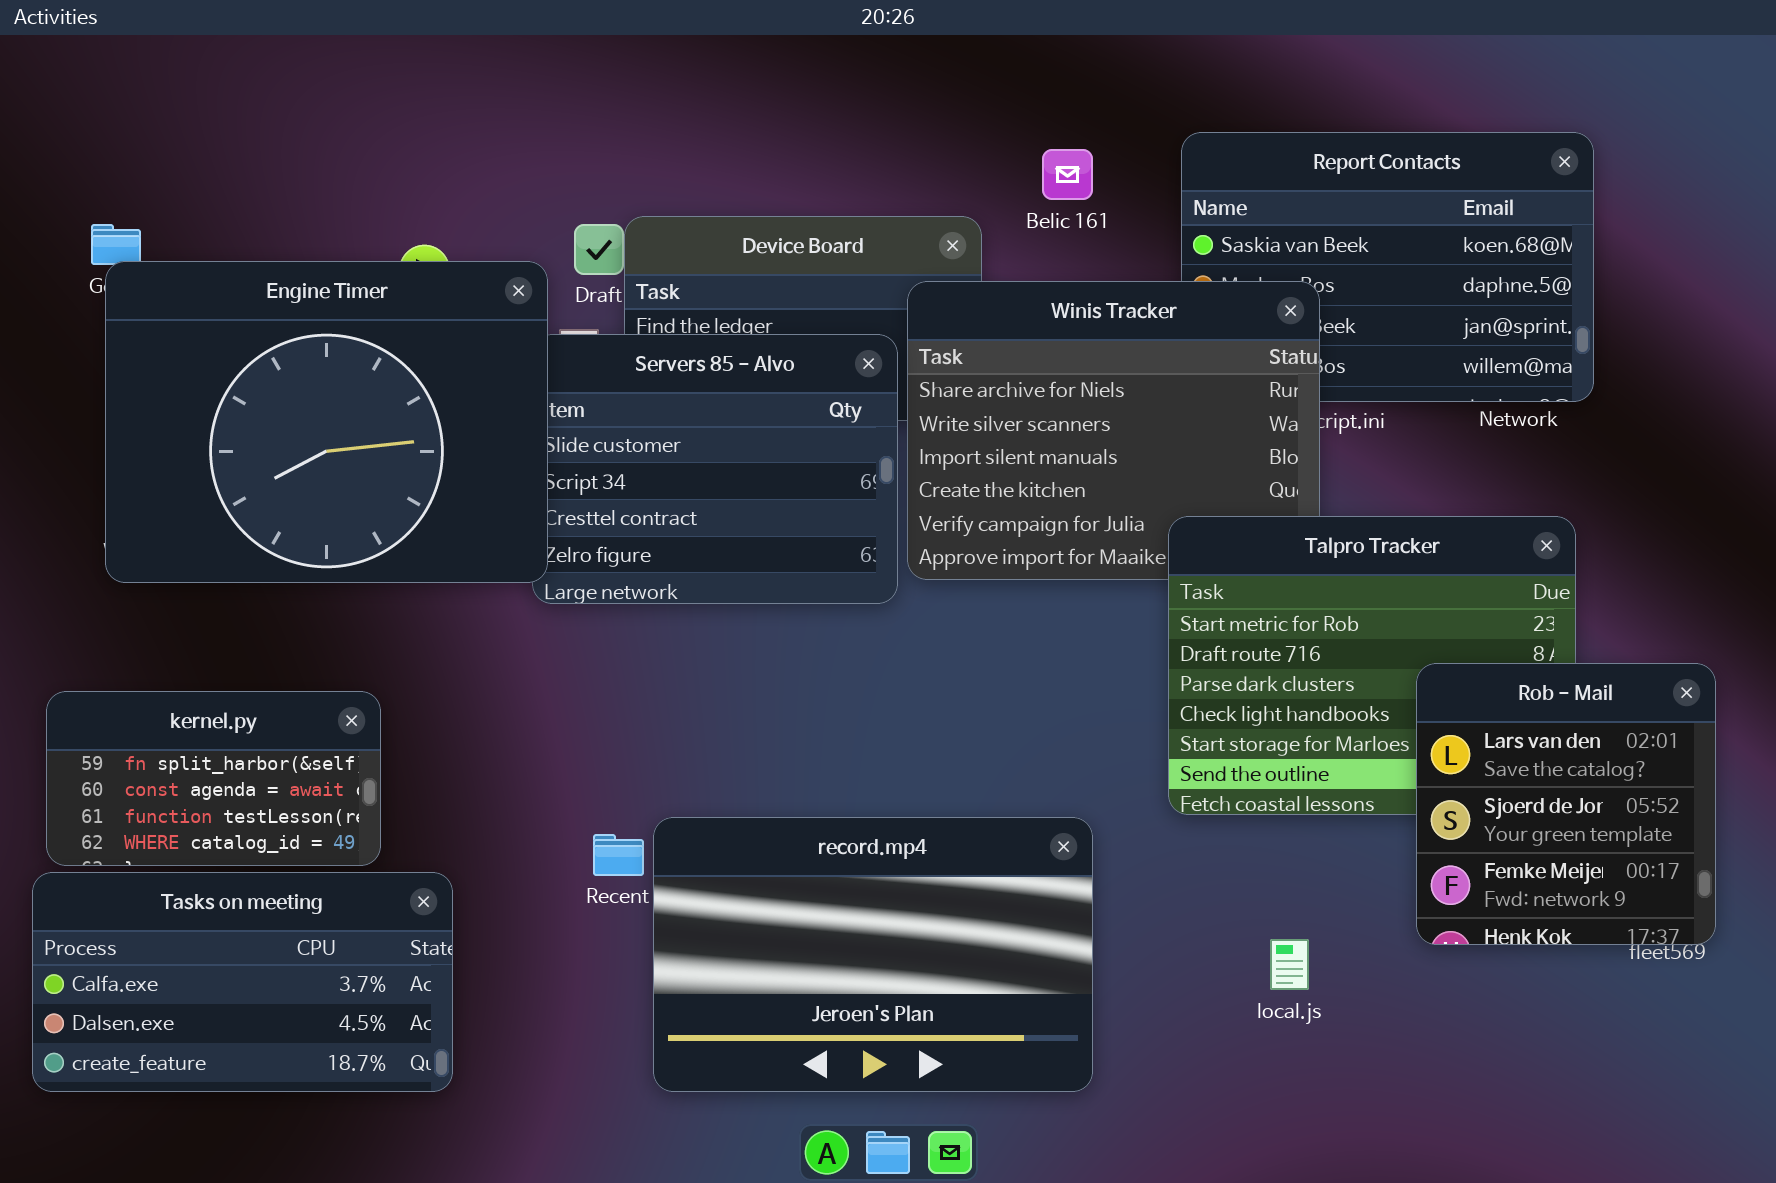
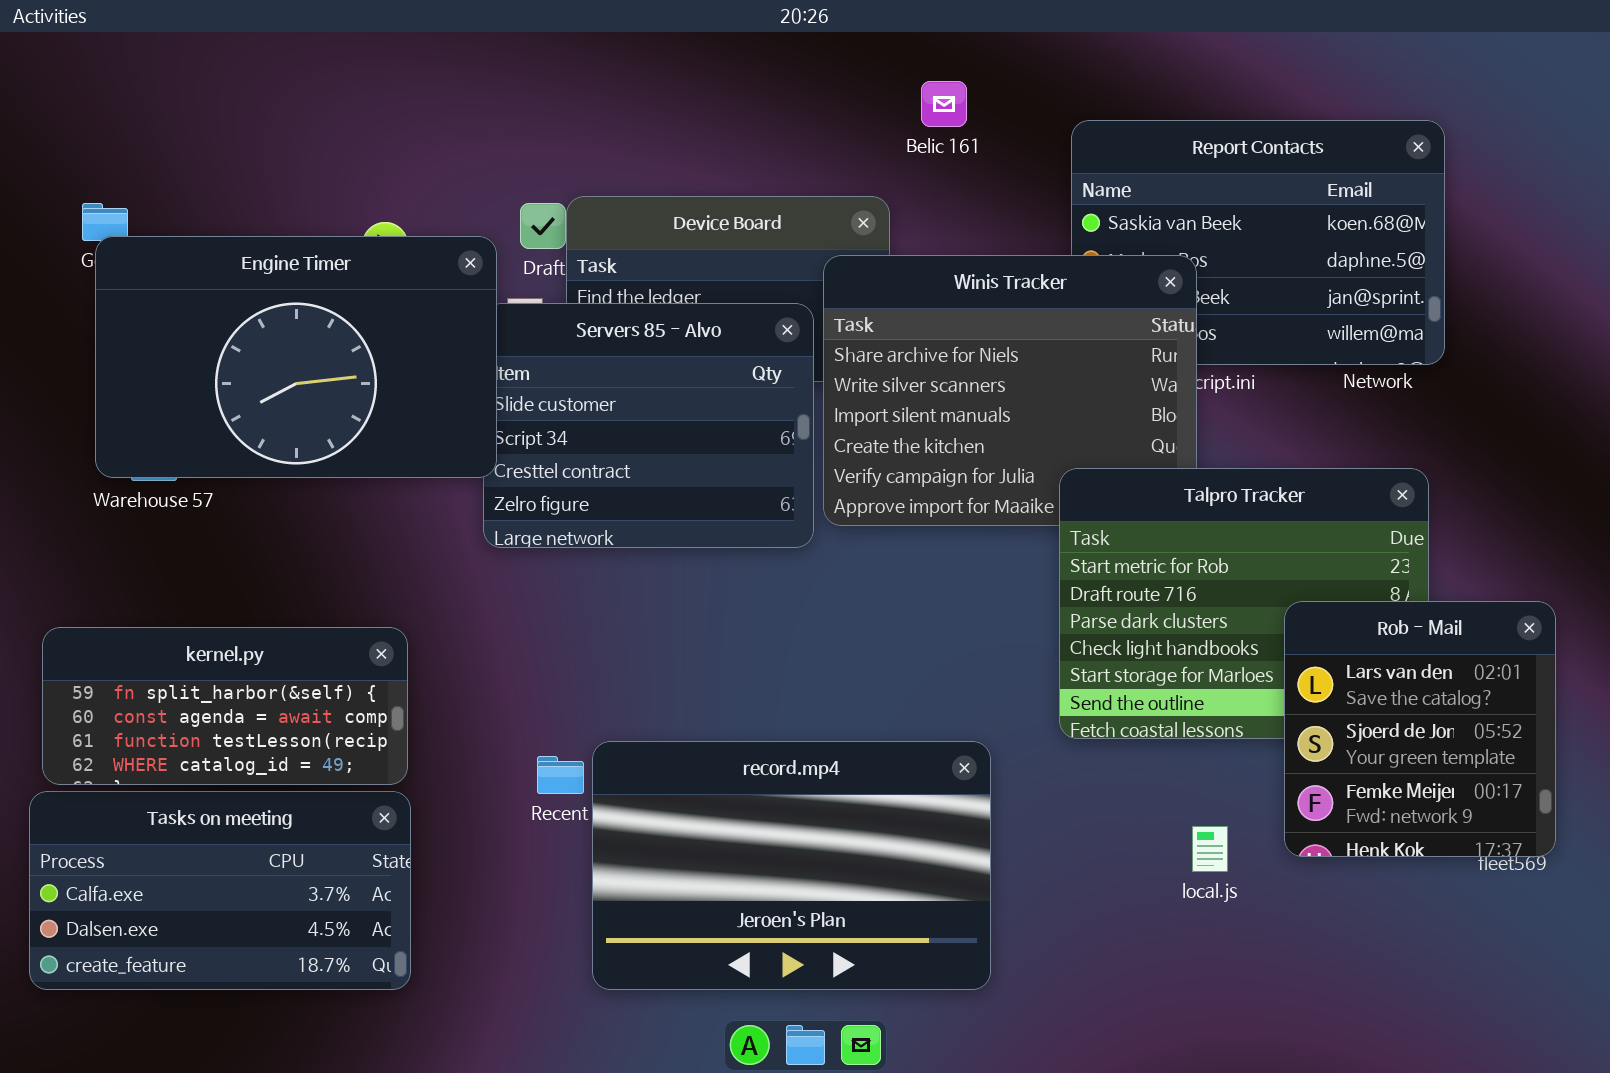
Belic 161: [1042,149,1093,200] -> [921,81,967,127], moved
Engine Timer: [105,261,548,583] -> [95,236,497,478], resized
kernel.py: [46,691,381,866] -> [42,627,408,785], resized
local.js: [1270,939,1309,990] -> [1192,826,1228,872], moved

